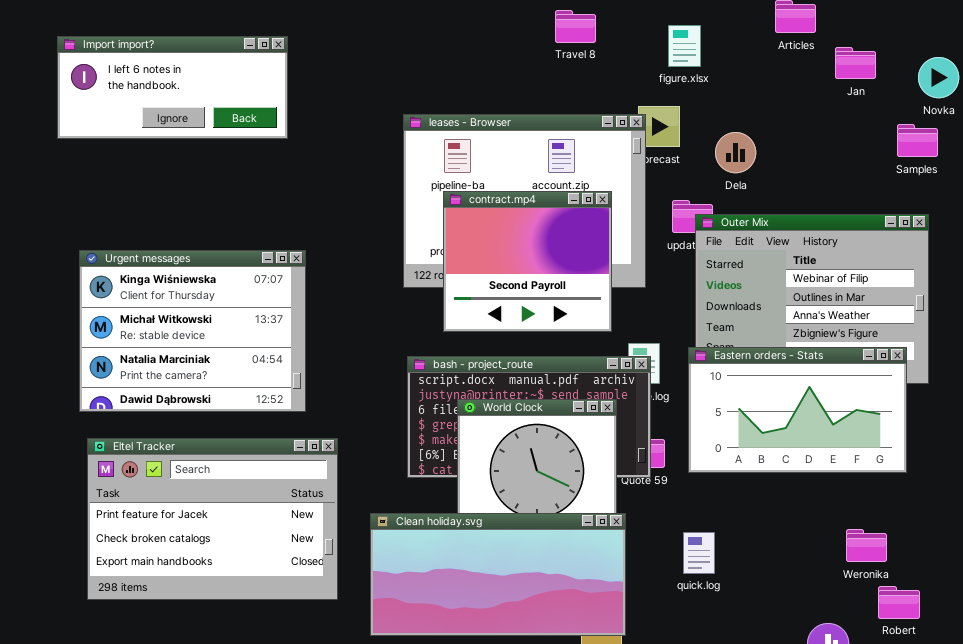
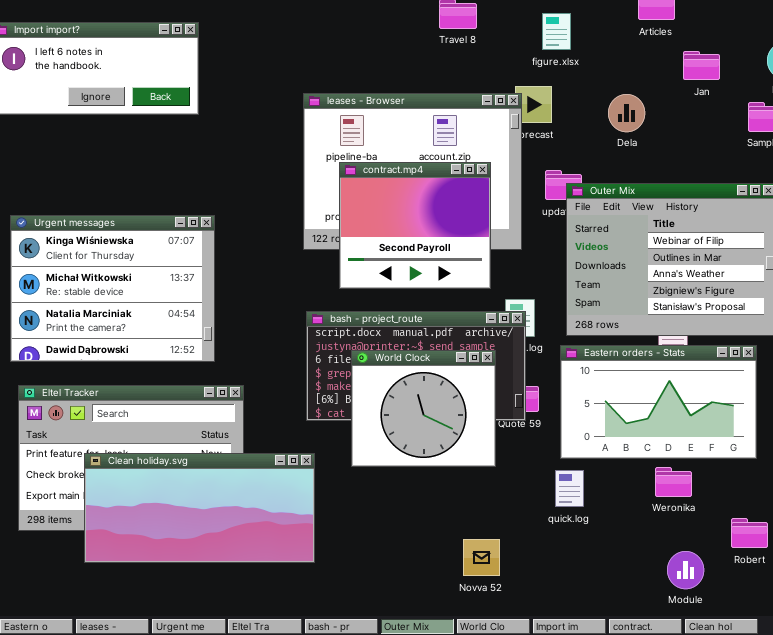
Jan: [835,47,876,79] -> [683,51,720,80], moved
Dela: [715,132,756,173] -> [608,94,645,132], moved
Eastern orders - Stats: [688,347,907,473] -> [560,345,757,459], moved
Clean holiday.svg: [370,513,626,636] -> [84,453,315,563], moved
Weronika: [846,529,887,562] -> [655,467,692,497], moved

